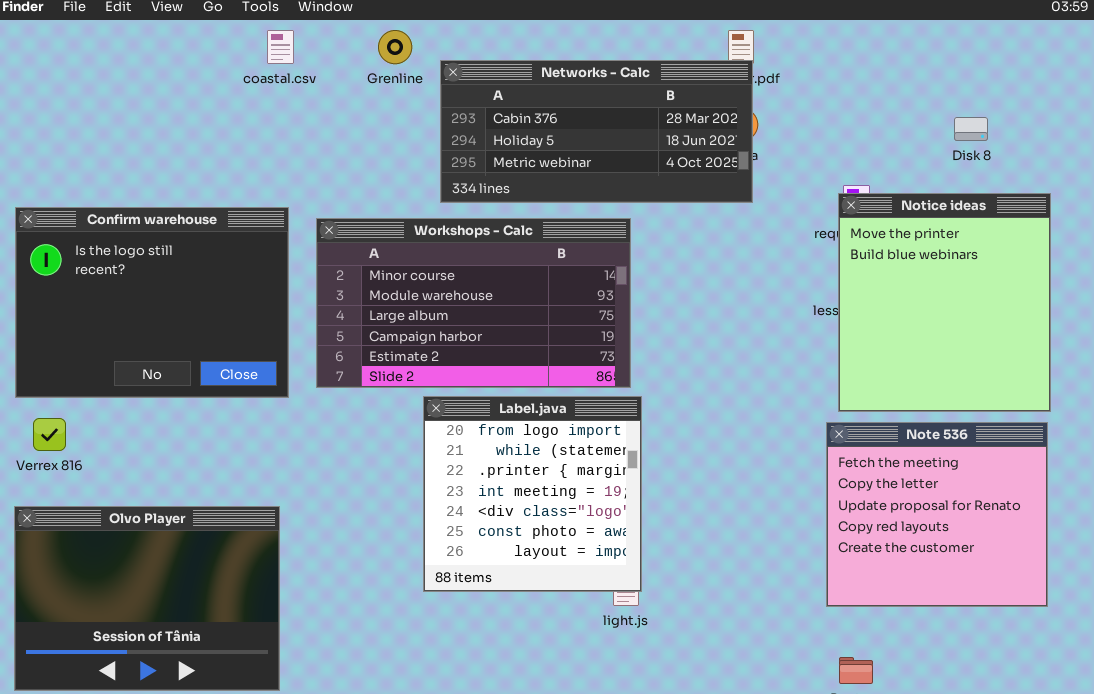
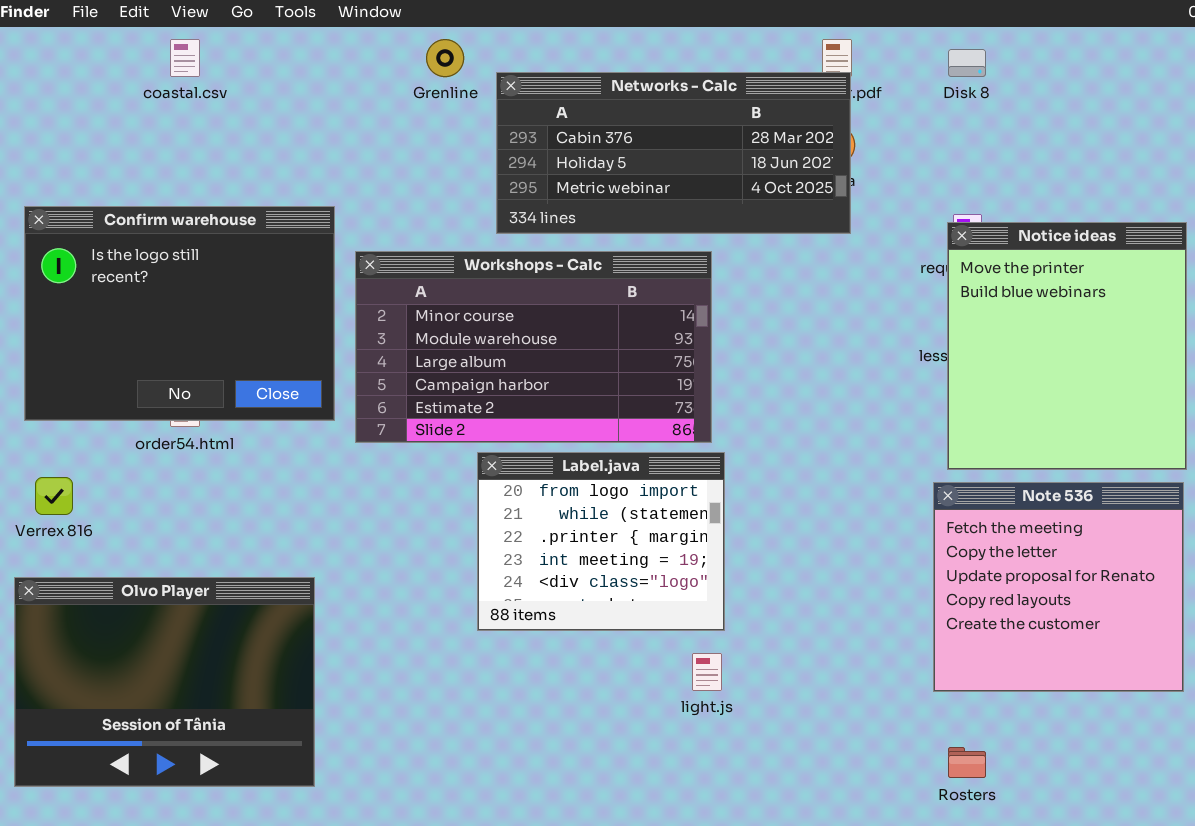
coastal.csv: [267,30,294,64] -> [170,39,200,77], moved
Disk 8: [954,117,988,141] -> [948,49,986,77], moved
Confirm warehouse: [15,207,289,398] -> [24,206,335,421], moved
Label.java: [423,396,642,592] -> [477,452,725,631], resized

